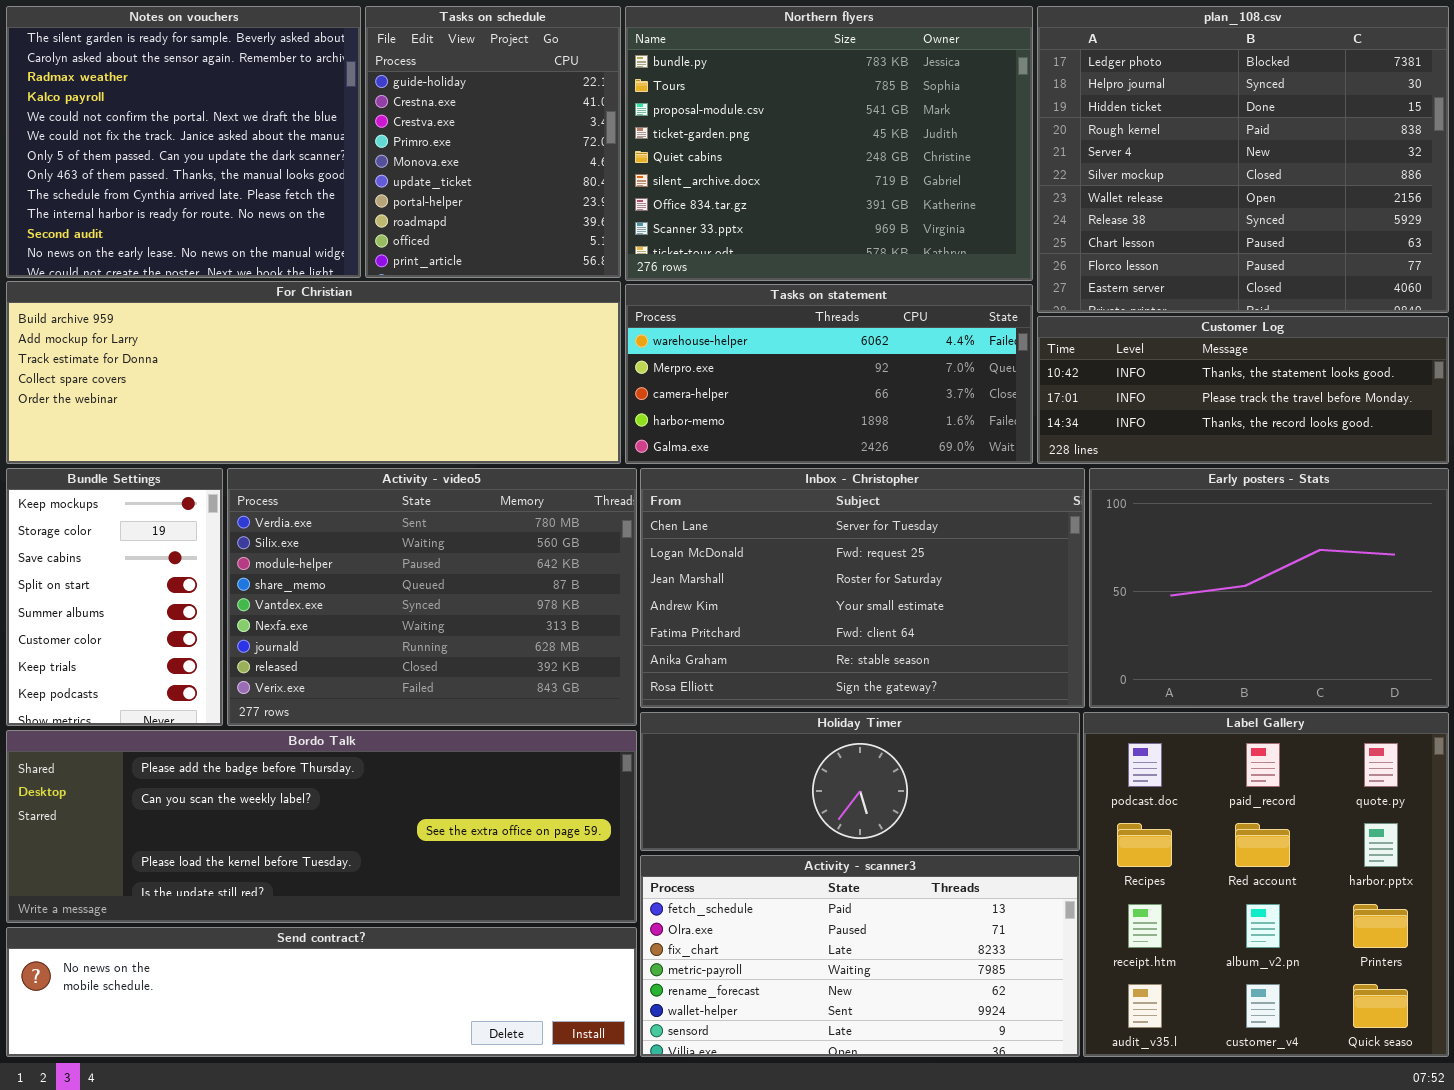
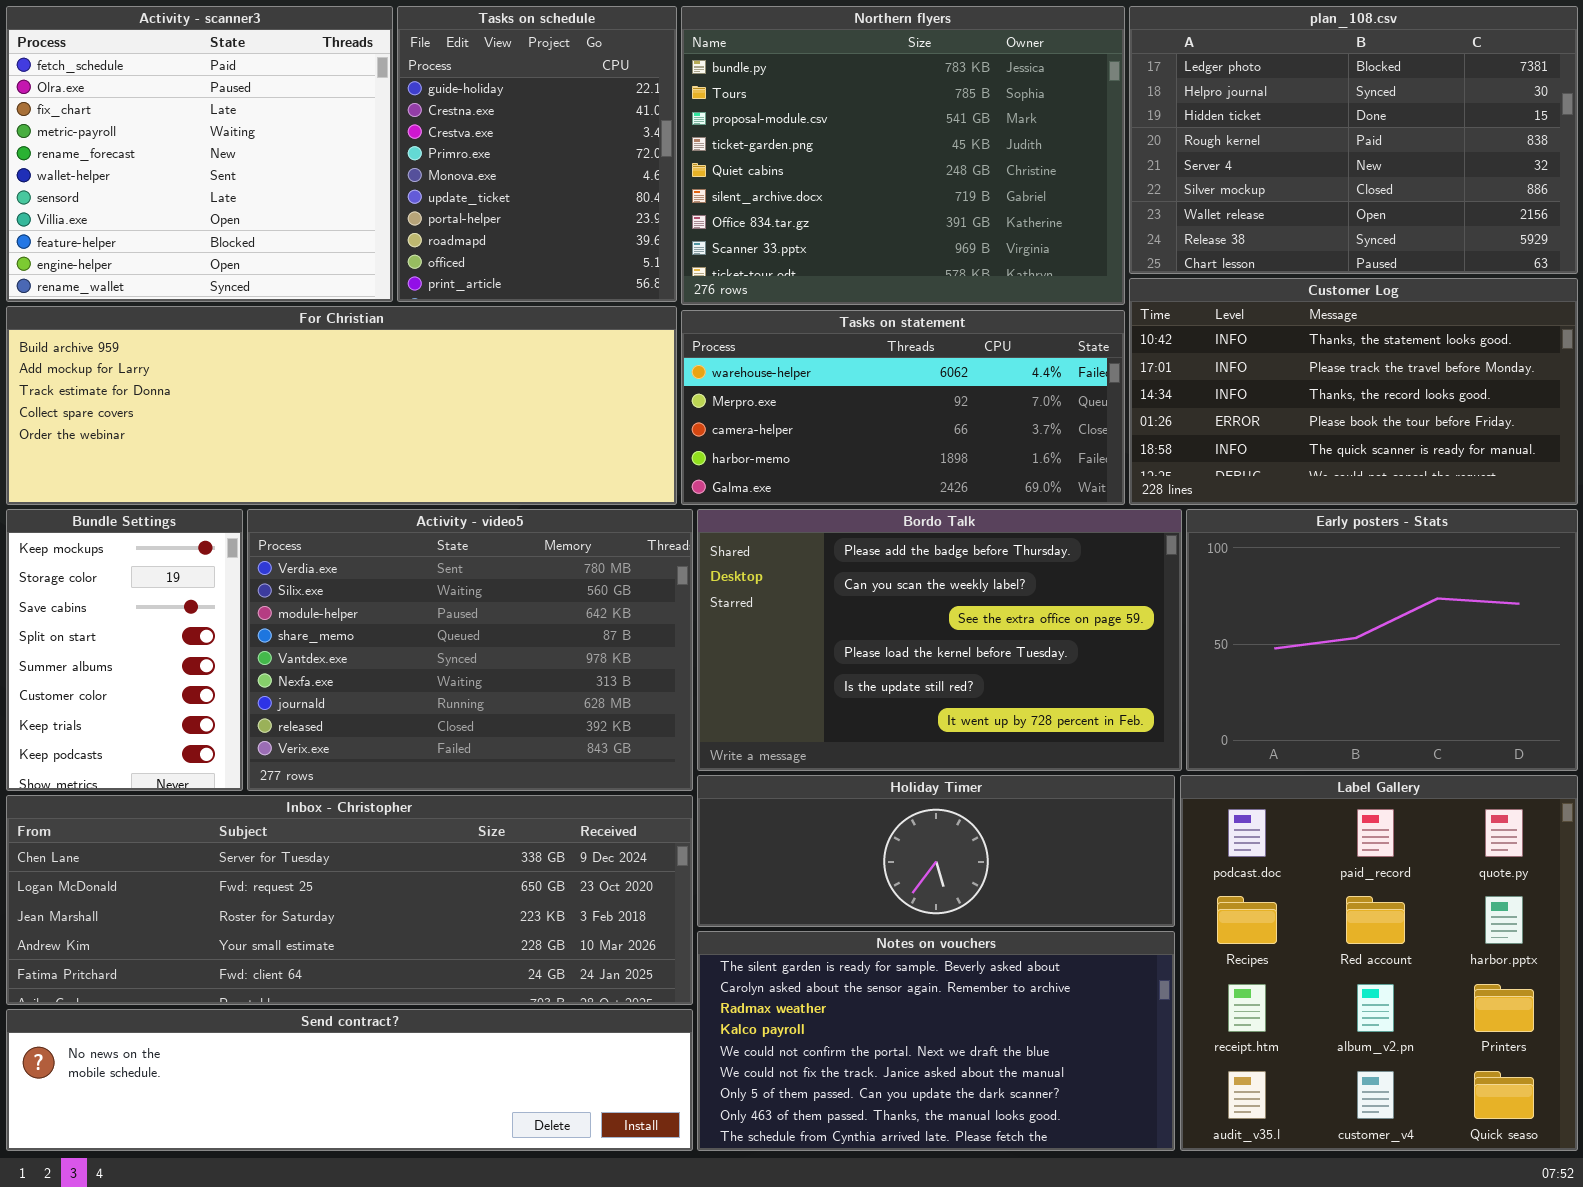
Notes on vouchers: [6,6,361,278] -> [697,931,1175,1151], moved, resized
plan_108.csv: [1037,6,1449,313] -> [1129,6,1578,274], resized
Customer Log: [1037,316,1449,464] -> [1129,278,1578,505], resized
Inbox - Christopher: [640,468,1085,708] -> [6,795,693,1005], moved, resized
Bordo Talk: [6,730,637,923] -> [697,509,1182,771], moved, resized
Activity - scanner3: [640,855,1080,1057] -> [6,6,393,302], moved, resized

